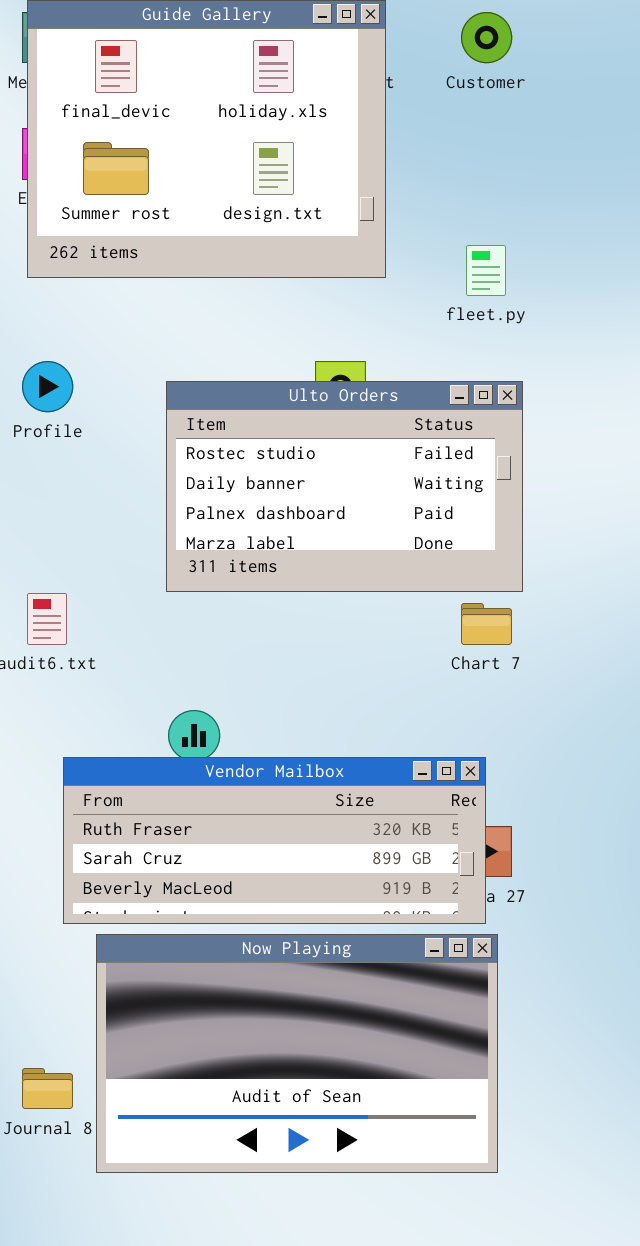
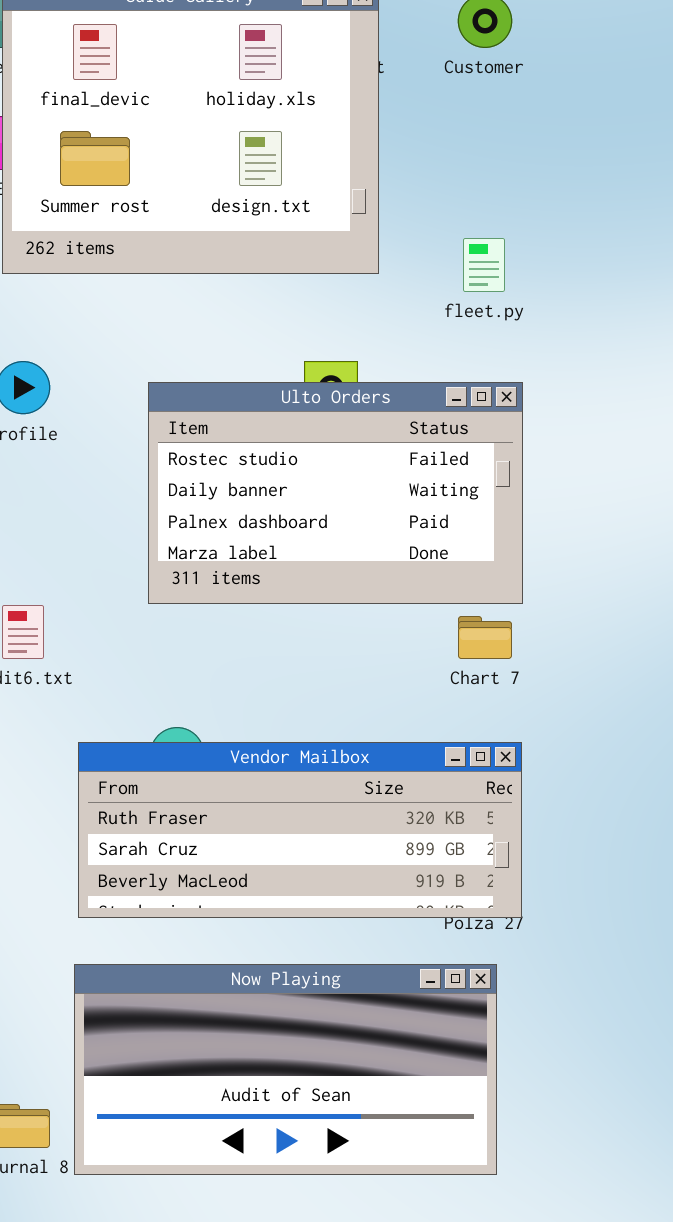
Vendor Mailbox: [63,757,486,924] -> [78,742,522,918], moved
Now Playing: [96,934,498,1173] -> [74,964,497,1175], resized

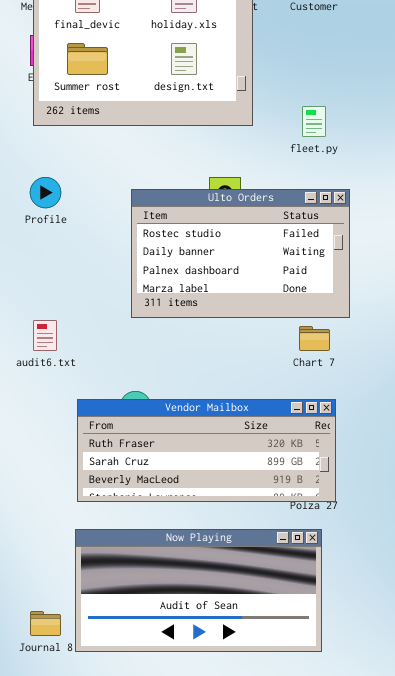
Ulto Orders: [148,382,523,604] -> [131,189,350,318], moved

